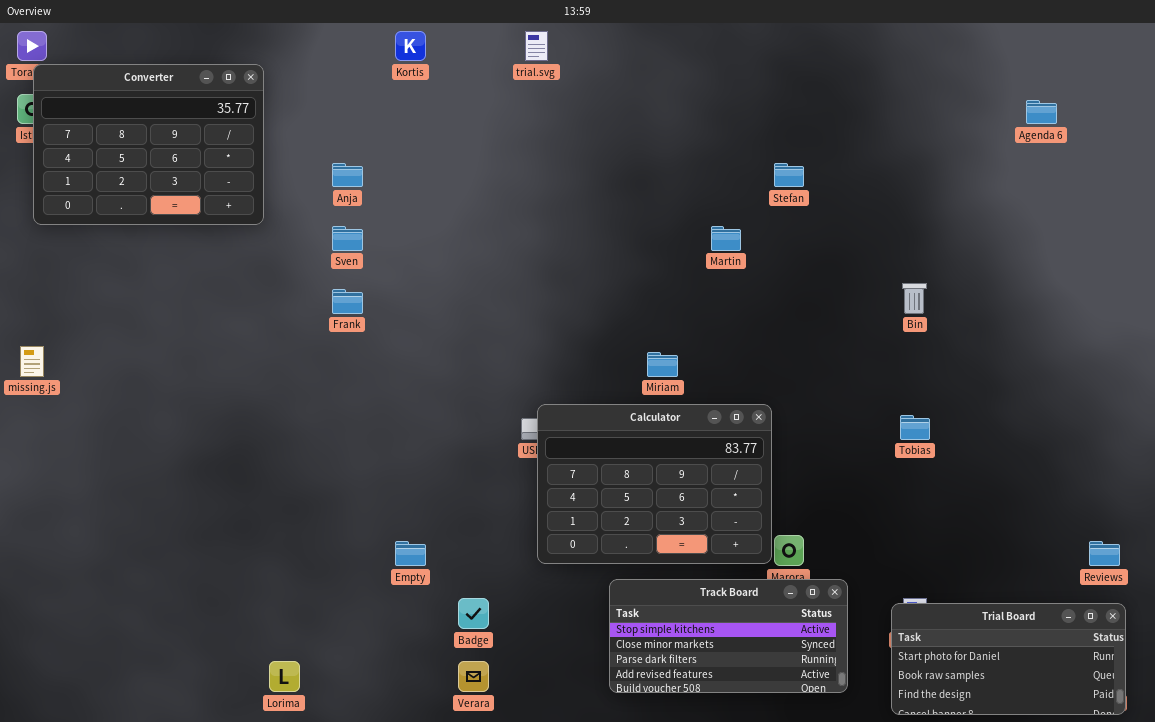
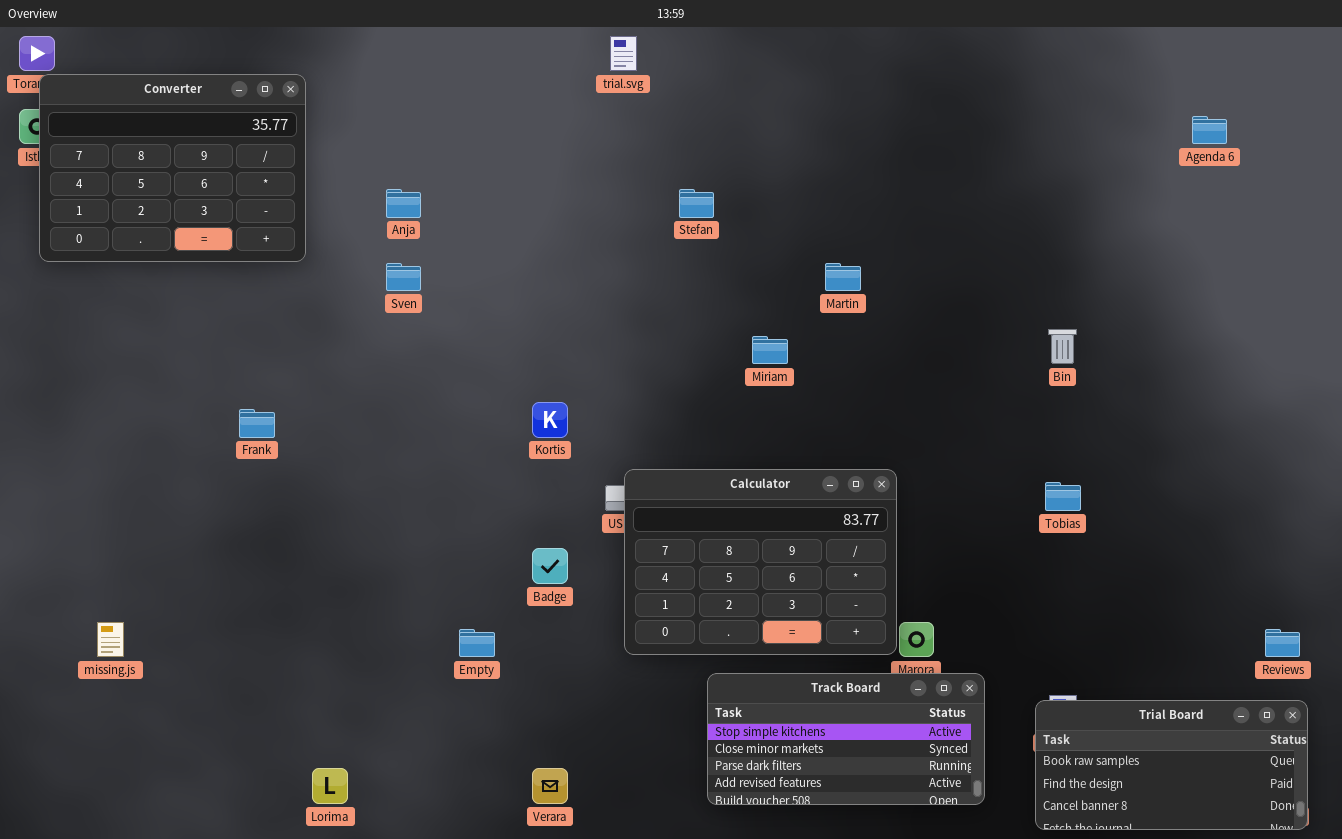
Kortis: [395,31,426,61] -> [532,402,568,438], moved
Stefan: [774,163,804,187] -> [679,189,714,218], moved
Frank: [332,289,363,314] -> [239,409,275,438], moved
missing.js: [20,346,44,377] -> [97,622,124,657], moved
Miriam: [647,352,678,377] -> [752,336,788,364], moved
Badge: [458,598,489,629] -> [532,548,568,584], moved
Trial Board: [891,603,1126,715] -> [1035,700,1308,830], scrolled down 1 row

